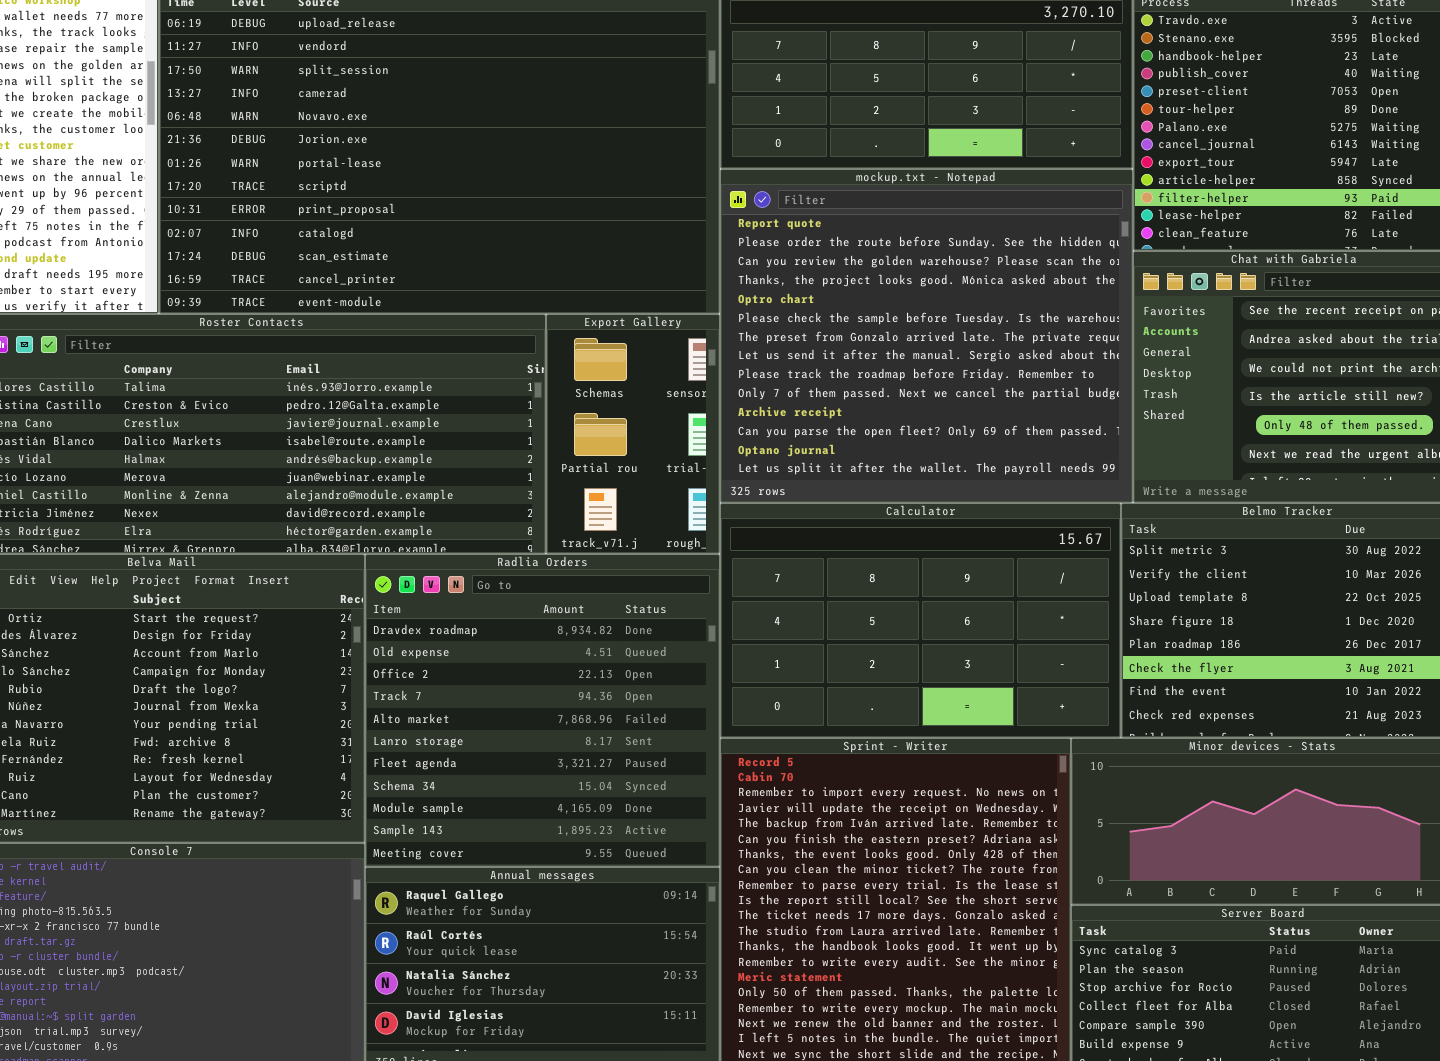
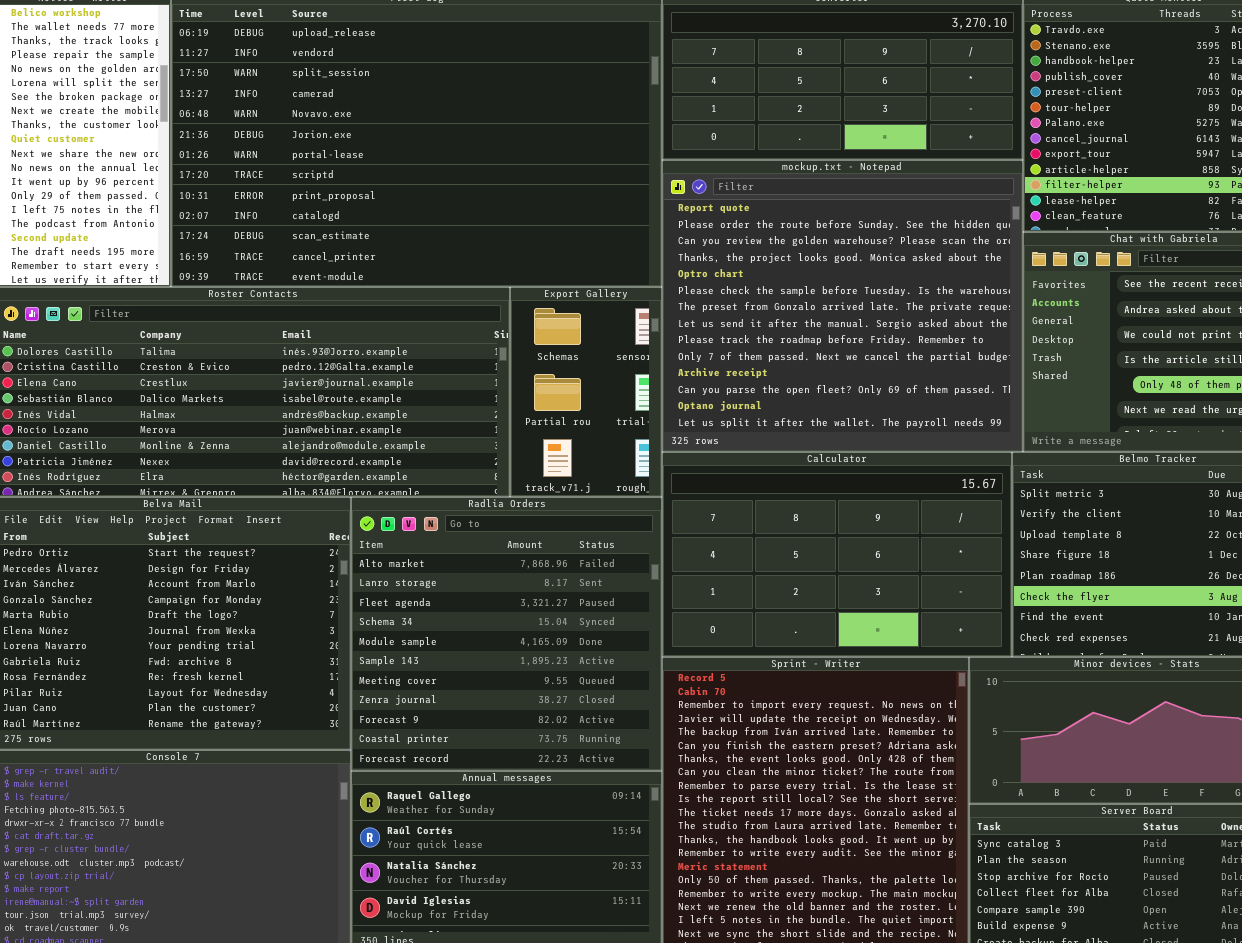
Radlia Orders: [365,554,720,867] -> [351,497,662,771], scrolled down 4 rows

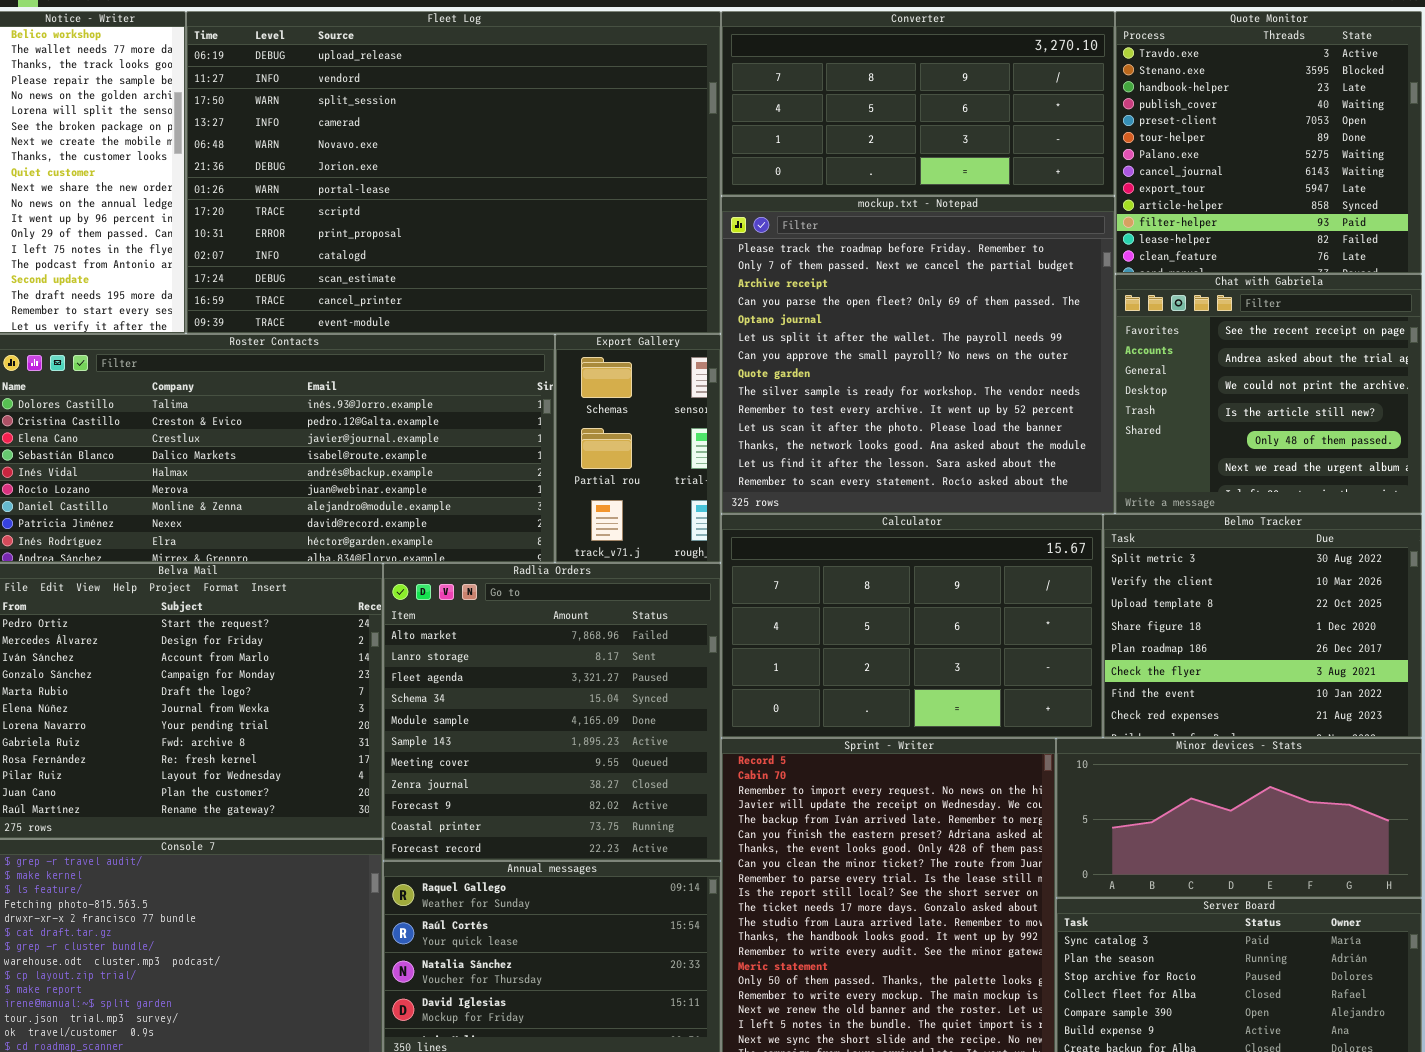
mockup.txt - Notepad: [662,160,1023,452] -> [721,196,1115,514], scrolled down 8 rows

